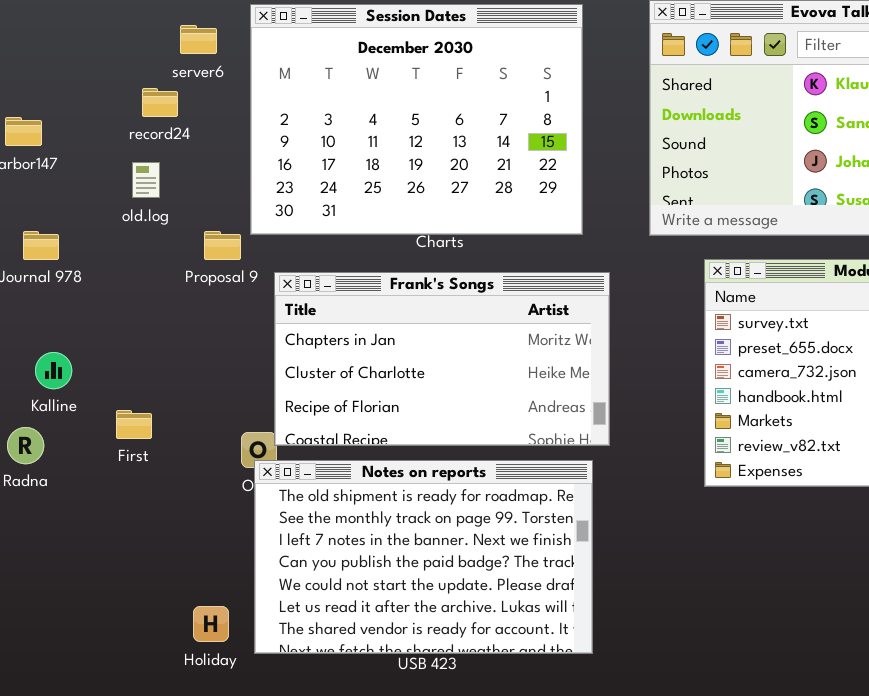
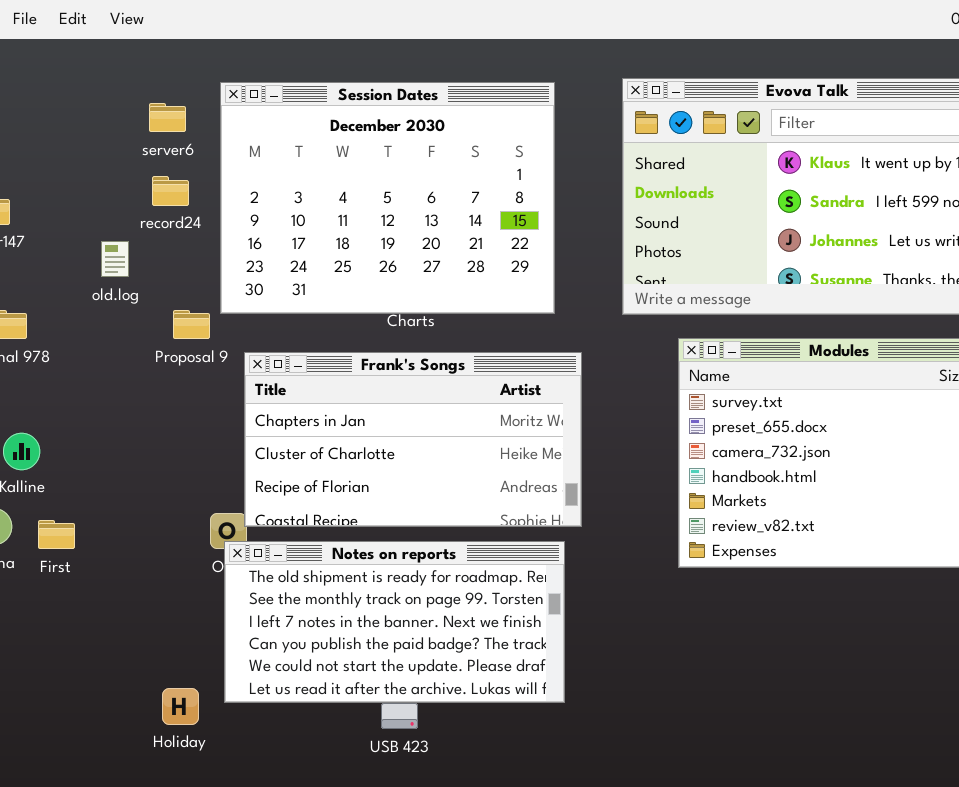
record24: [142,88,178,117] -> [152,176,189,206], moved
First: [116,410,152,439] -> [38,520,75,549], moved
Notes on reports: [254,460,593,654] -> [224,541,565,703], resized

